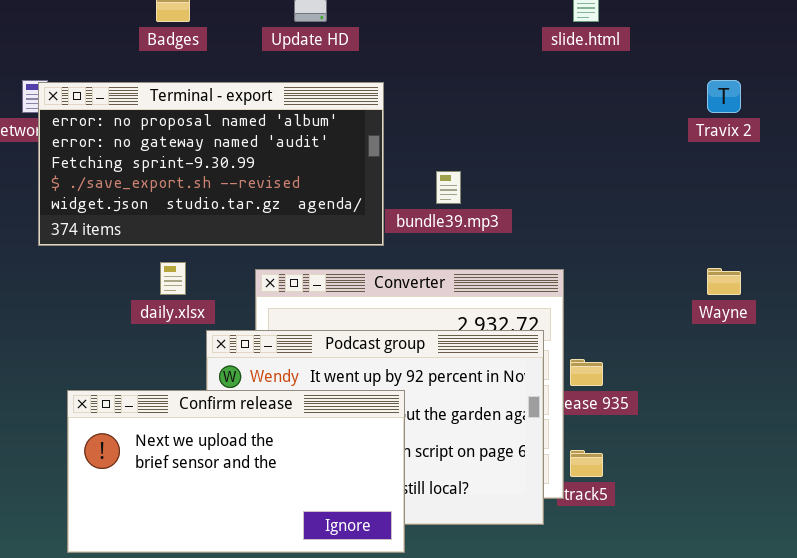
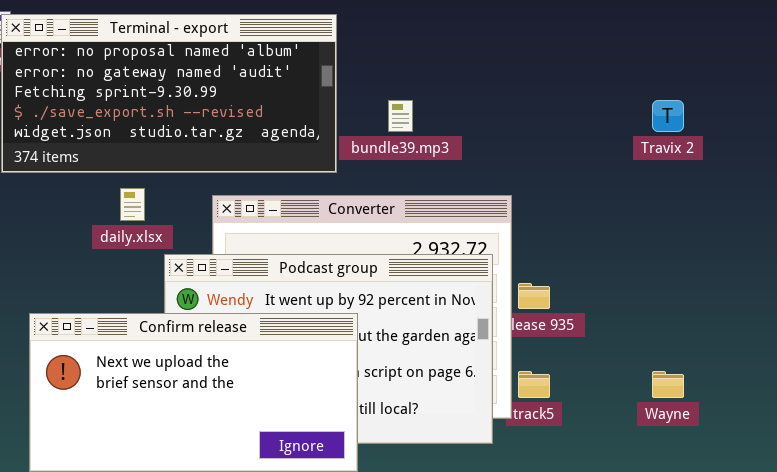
Travix 2: [707,80,741,113] -> [652,100,684,132], moved
Wayne: [707,268,741,295] -> [652,371,684,398], moved

